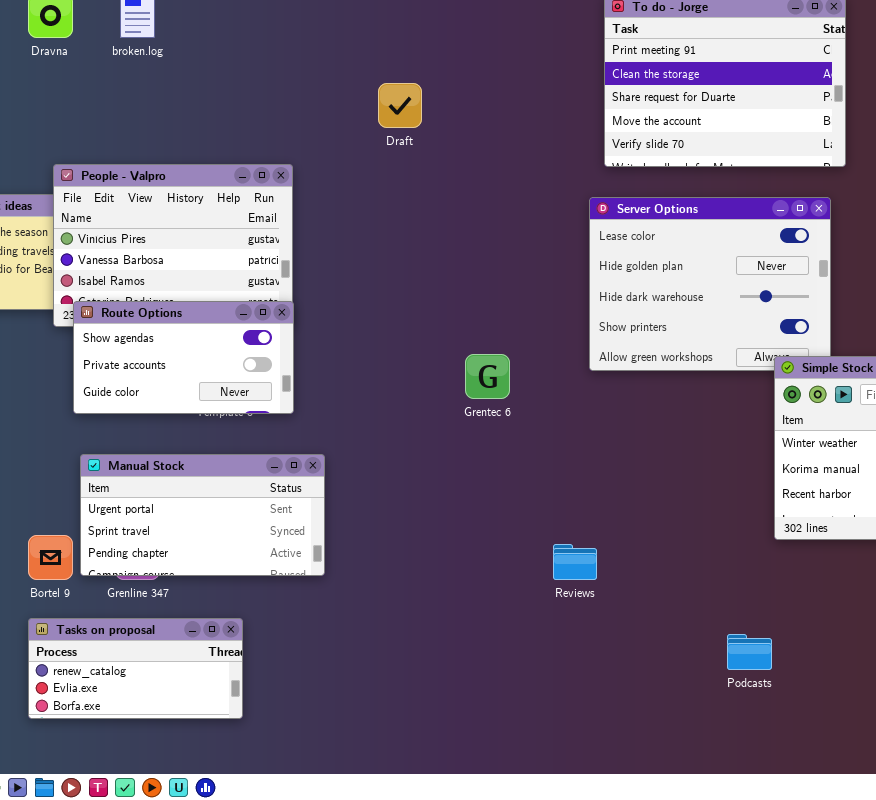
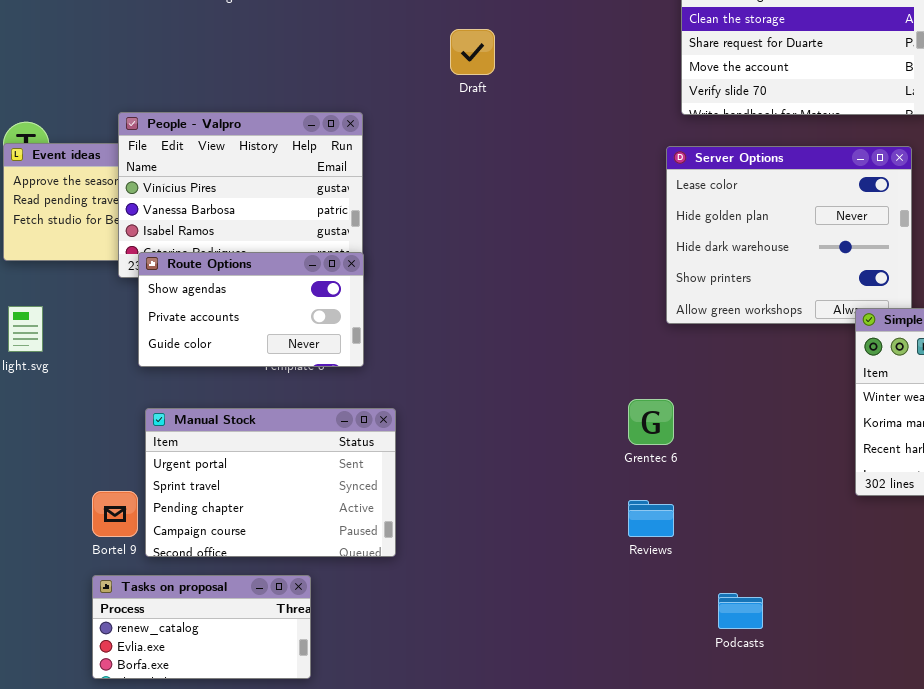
Grentec 6: [465,354,510,399] -> [628,399,674,445], moved
Manual Stock: [80,454,325,576] -> [145,408,396,557], resized
Podcasts: [727,634,772,670] -> [718,593,763,629], moved

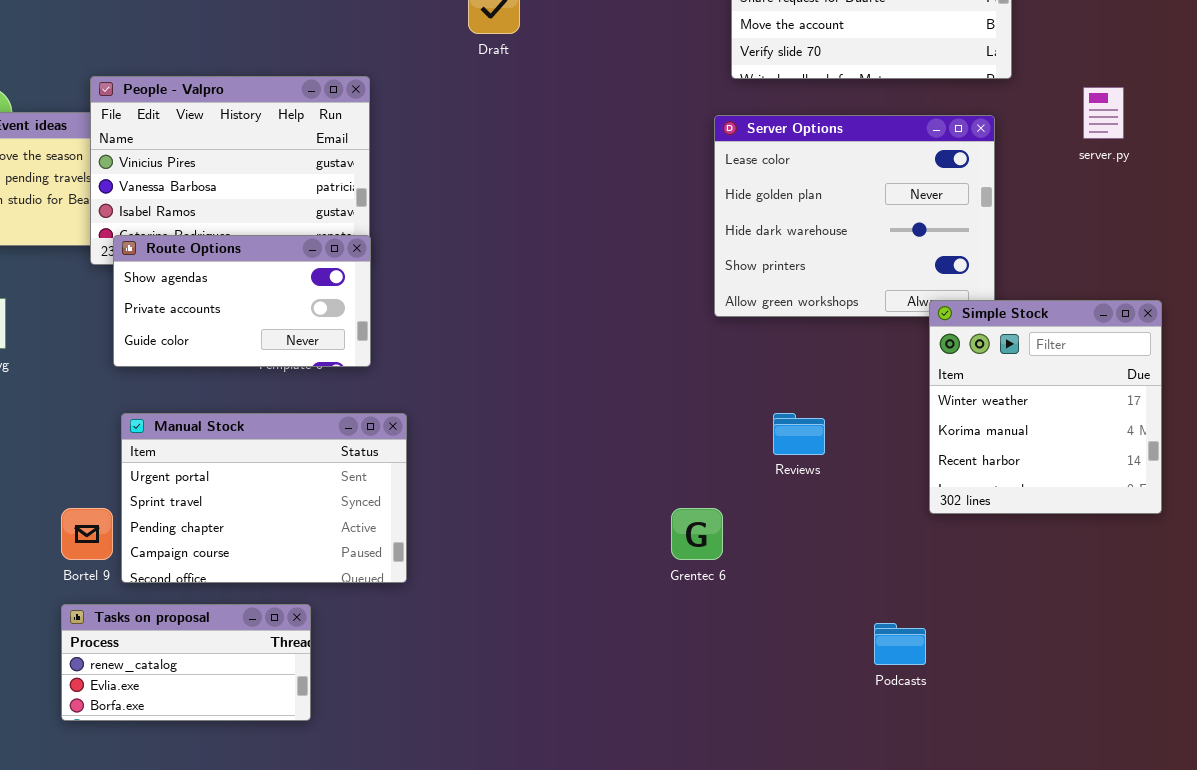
Grentec 6: [628,399,674,445] -> [671,508,723,560], moved
Reviews: [628,500,674,537] -> [773,413,825,455], moved
Podcasts: [718,593,763,629] -> [874,623,926,665], moved

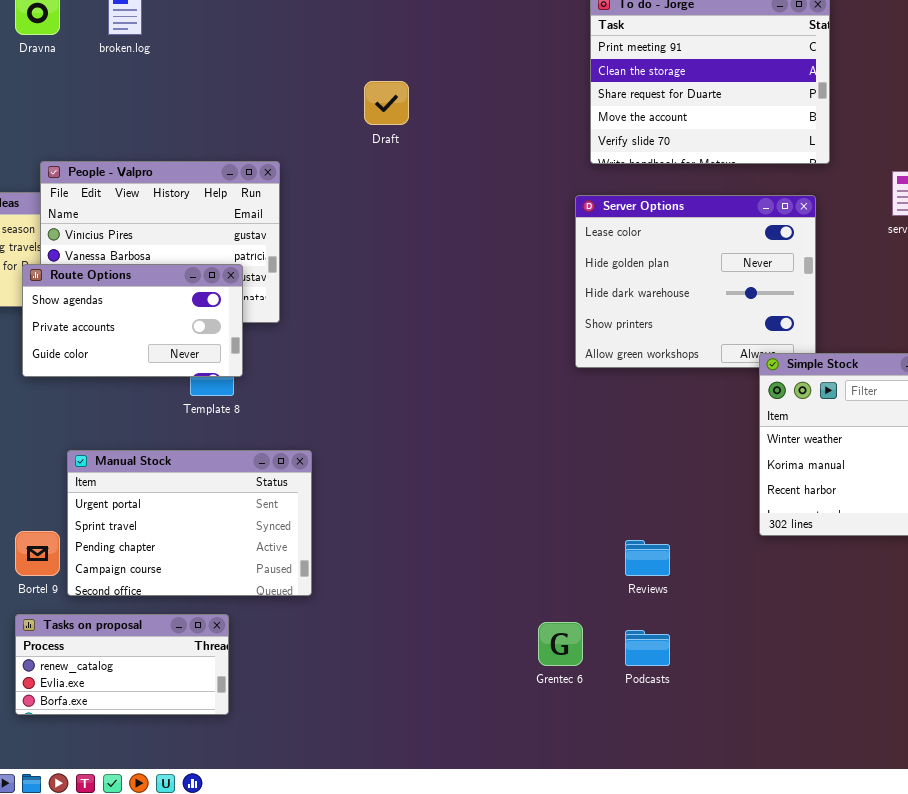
Route Options: [113,235,371,367] -> [22,264,243,377], moved
Reviews: [773,413,825,455] -> [625,540,670,576], moved
Grentec 6: [671,508,723,560] -> [538,622,583,666], moved
Podcasts: [874,623,926,665] -> [625,630,670,666], moved

